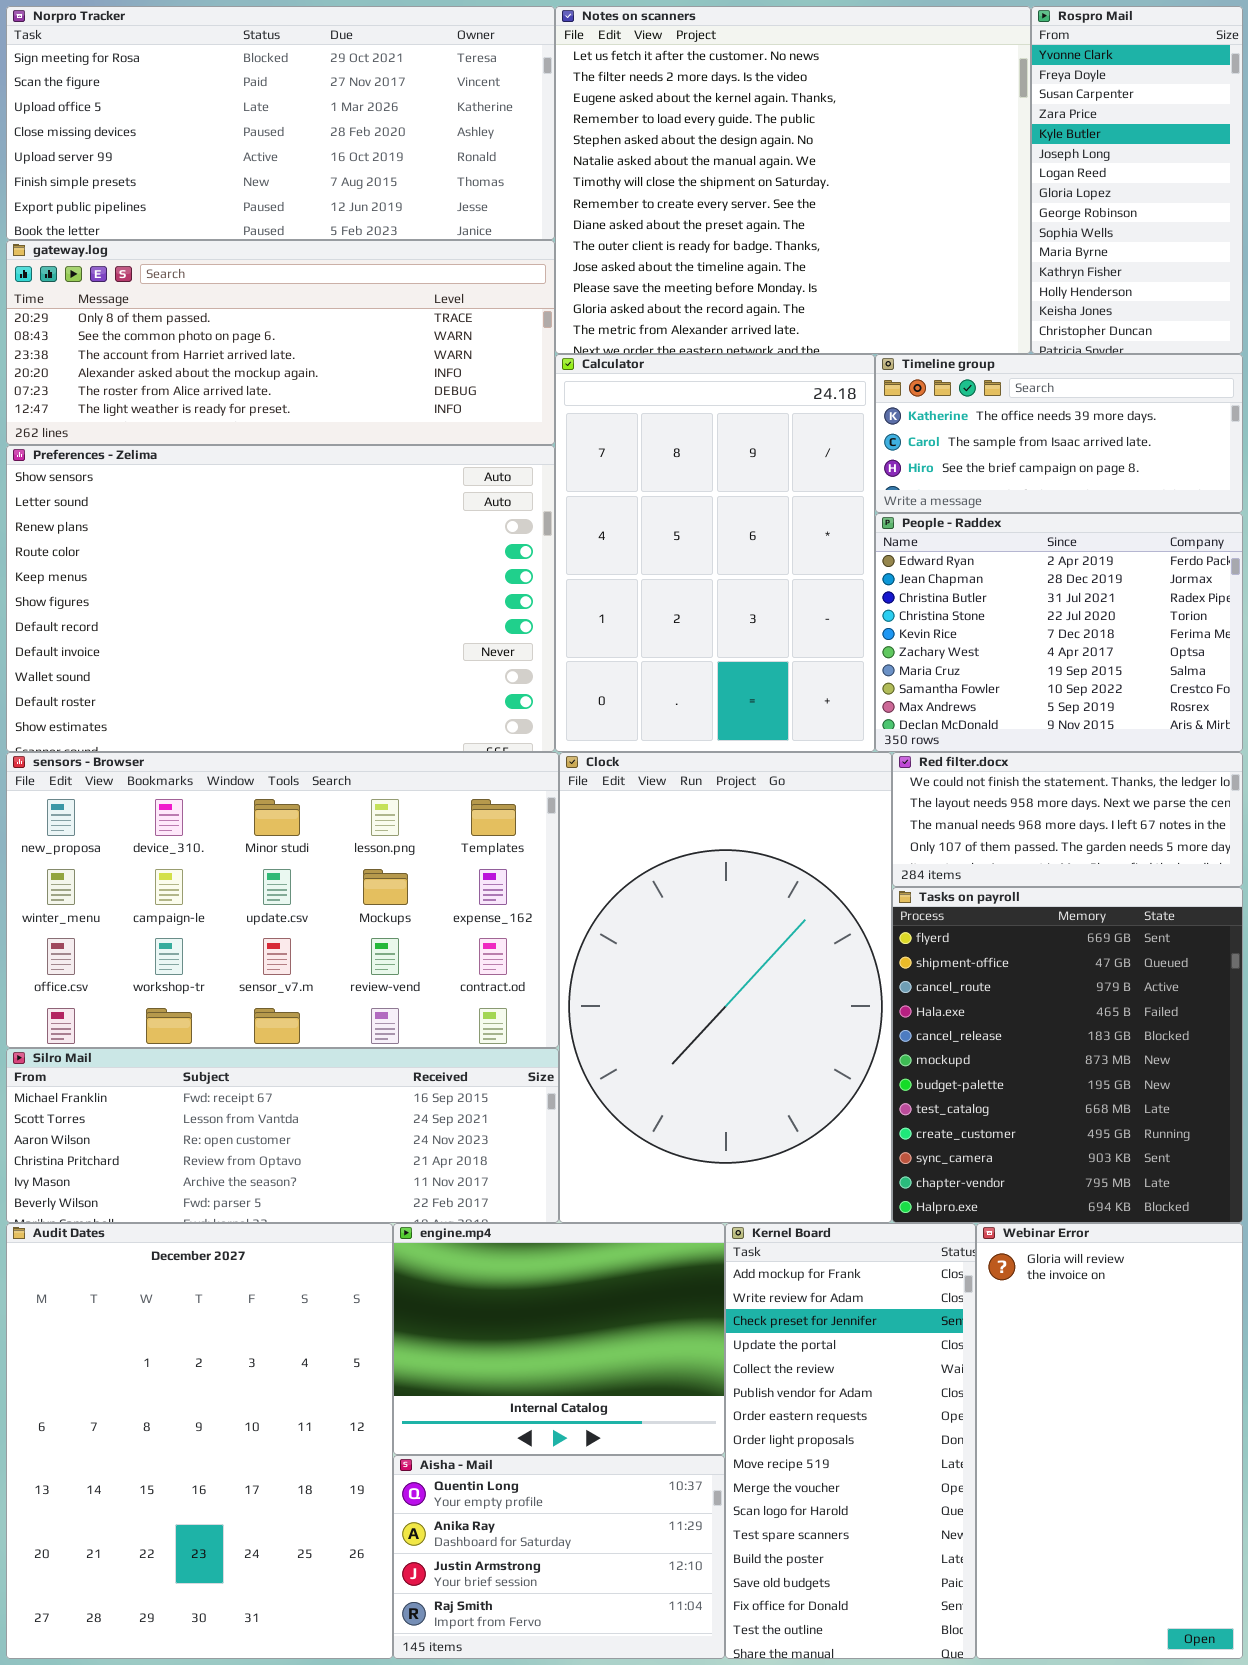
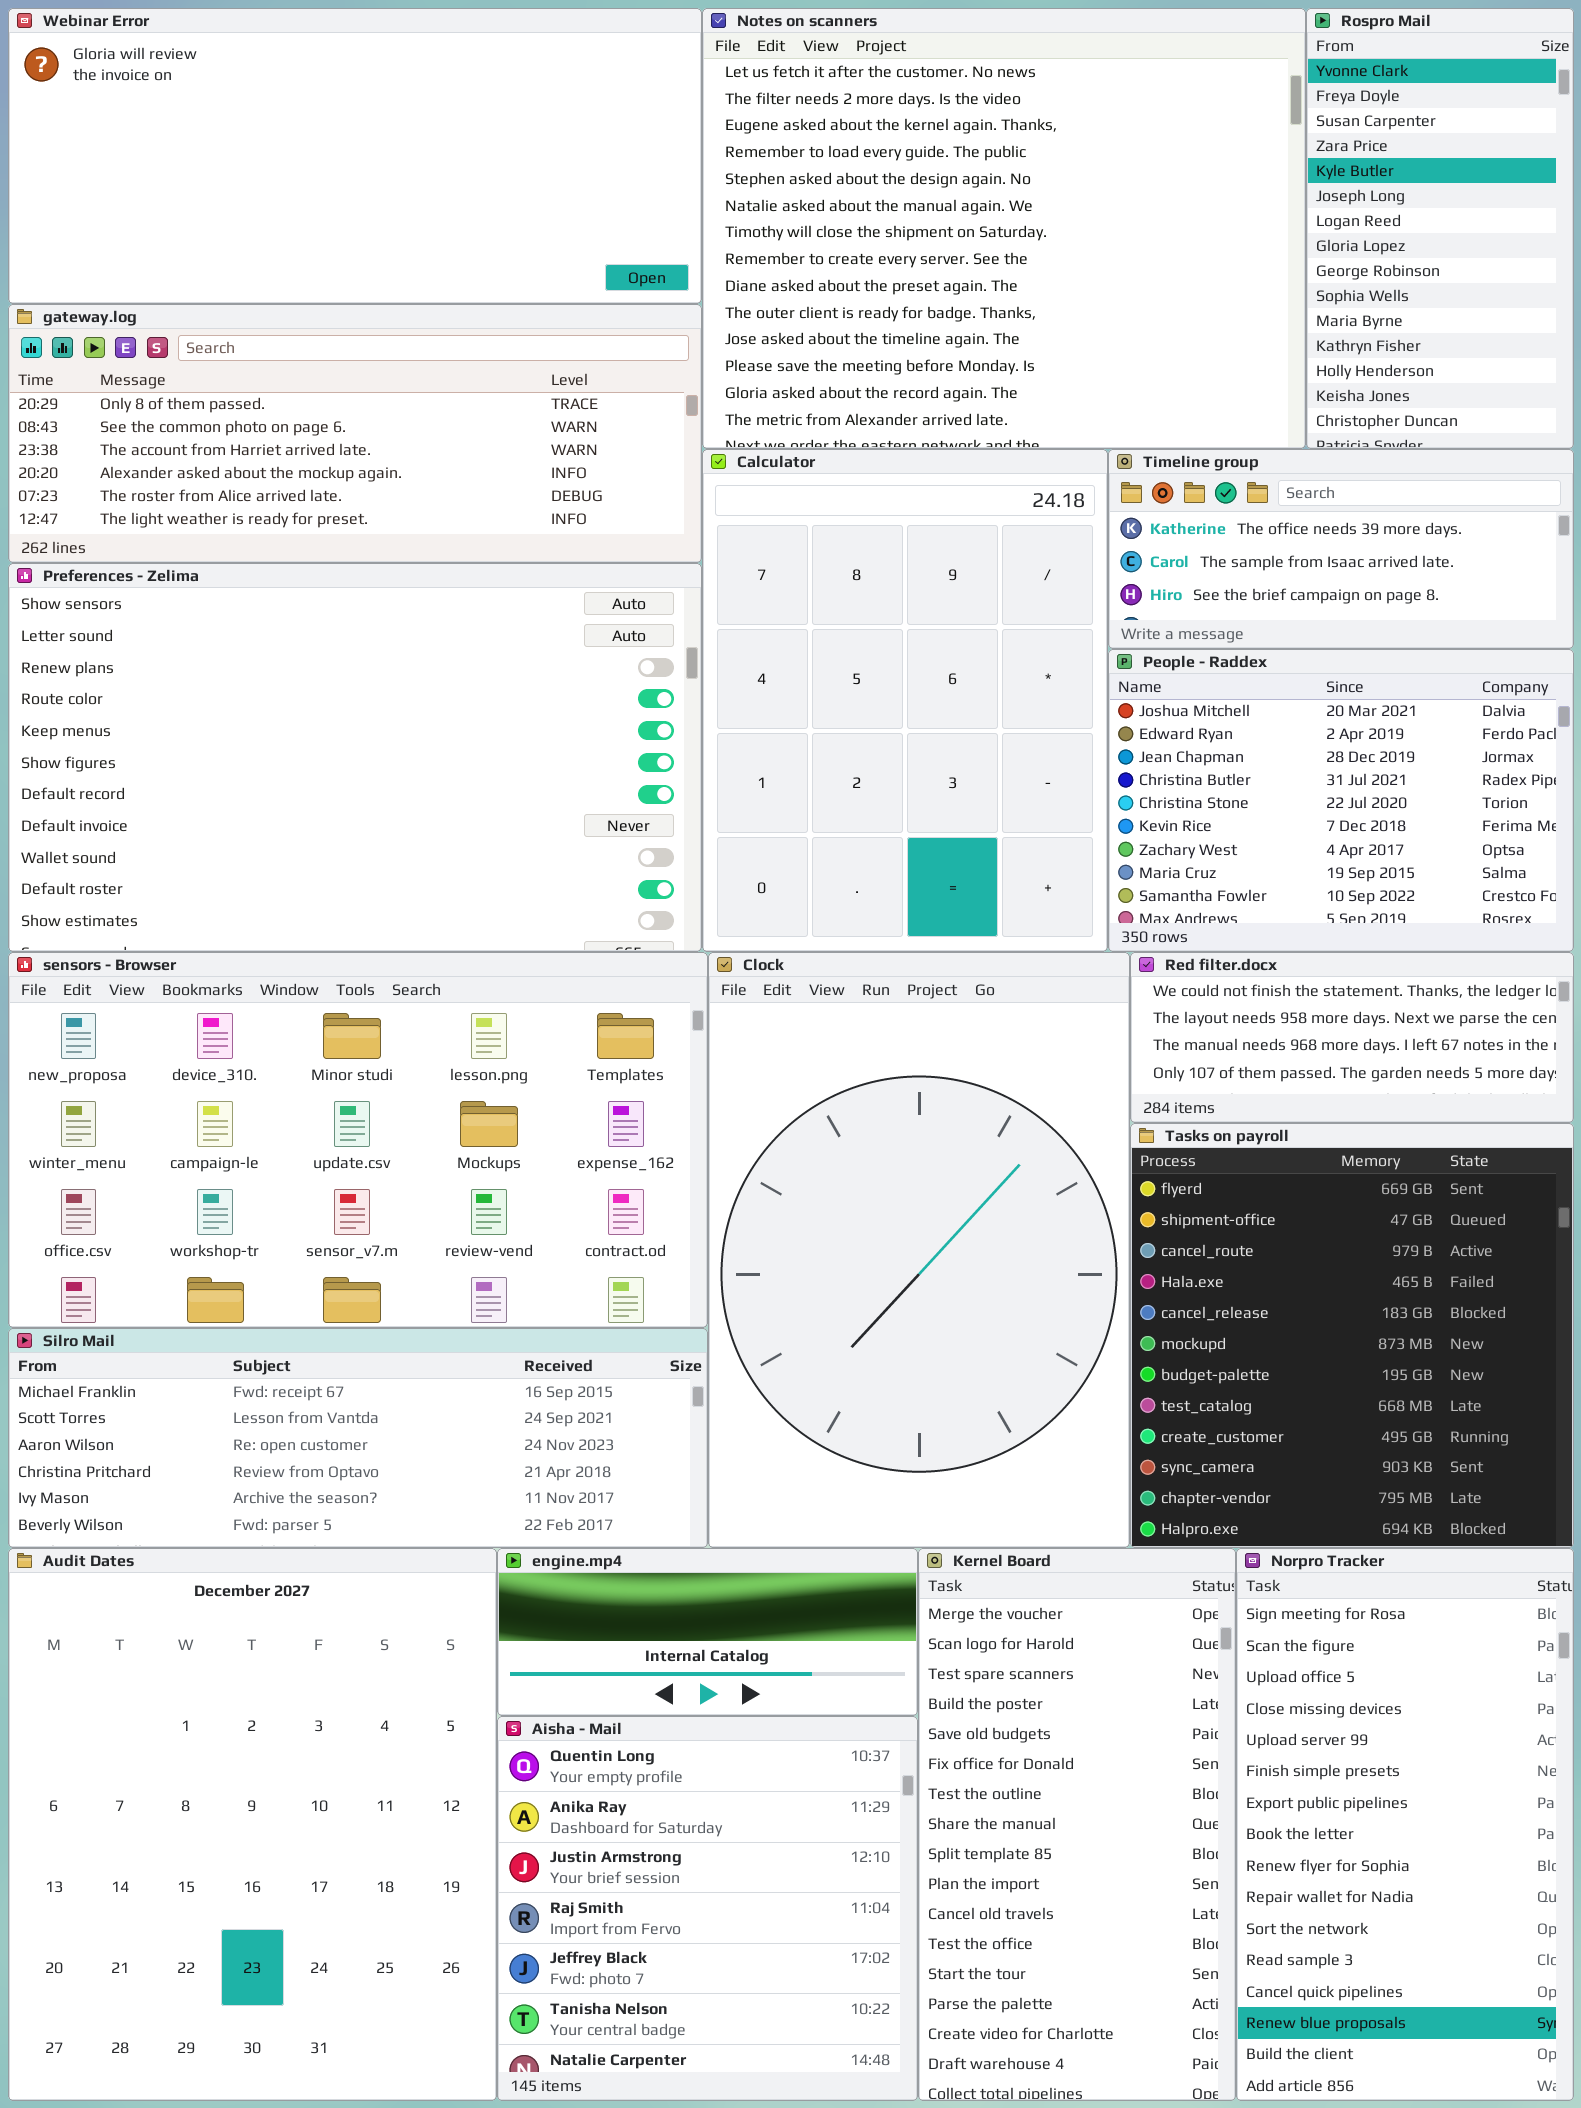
Norpro Tracker: [6,6,555,240] -> [1236,1548,1574,2101], moved, resized
People - Raddex: [875,513,1243,752] -> [1108,649,1574,952], scrolled up 1 row
engine.mp4: [393,1223,725,1455] -> [497,1548,918,1716], resized
Kernel Board: [725,1223,976,1659] -> [918,1548,1236,2101], scrolled down 9 rows
Webinar Error: [976,1223,1243,1659] -> [8,8,702,304], moved, resized
Aisha - Mail: [393,1455,725,1659] -> [497,1716,918,2101], resized

